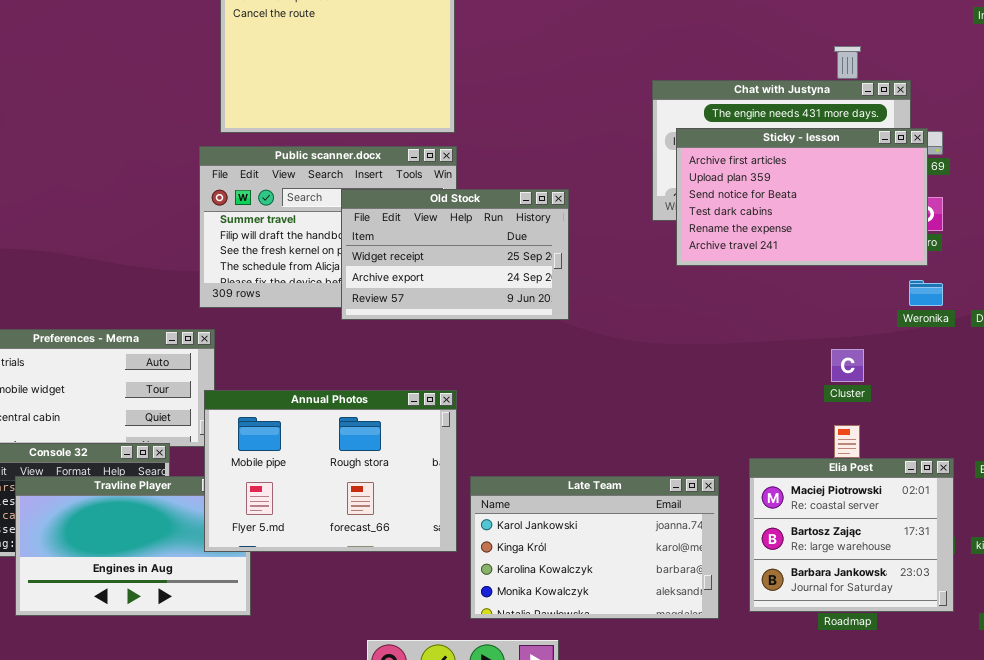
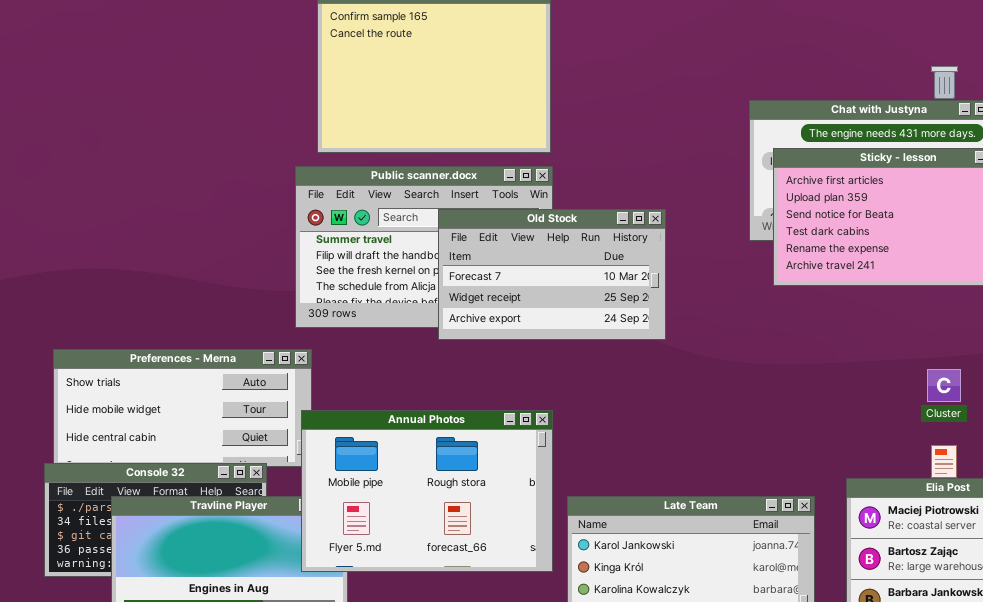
Old Stock: [341,189,569,320] -> [438,209,666,340], scrolled up 1 row

